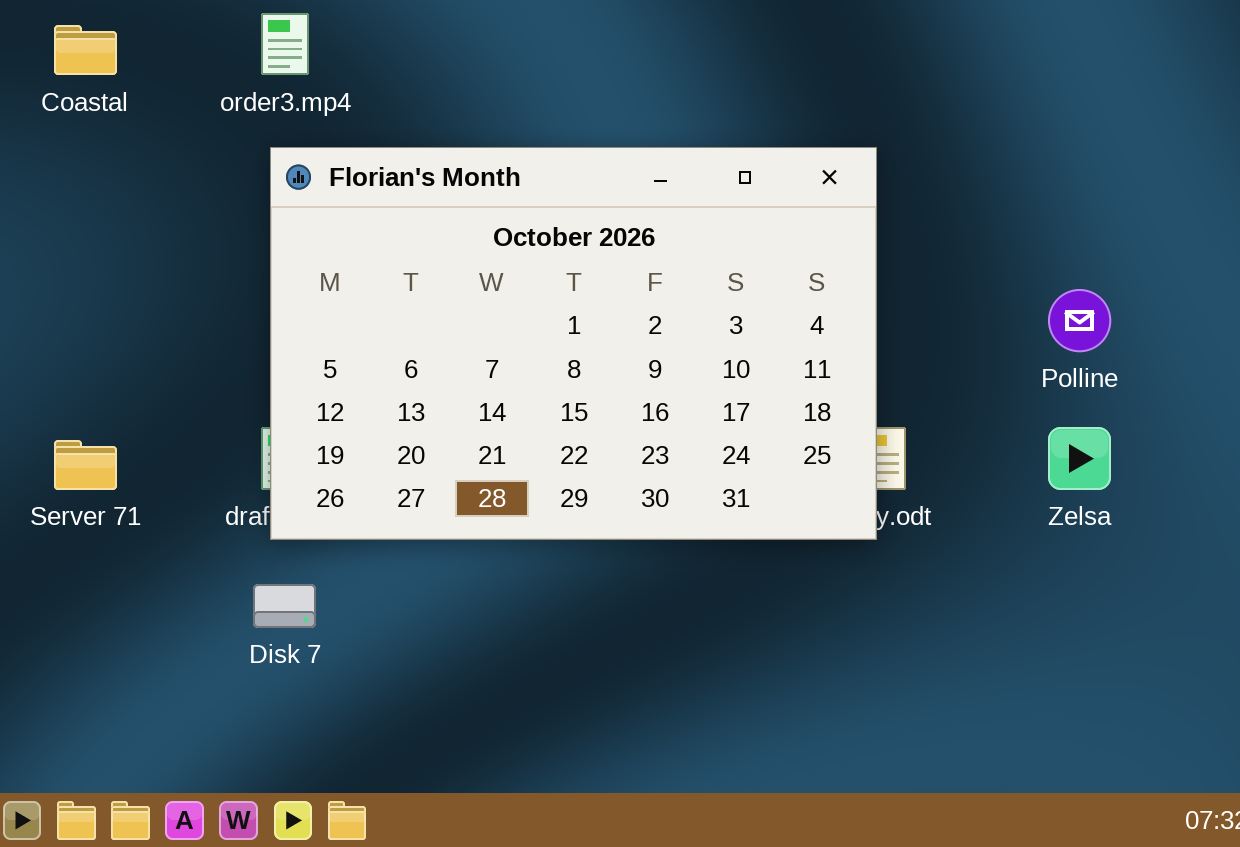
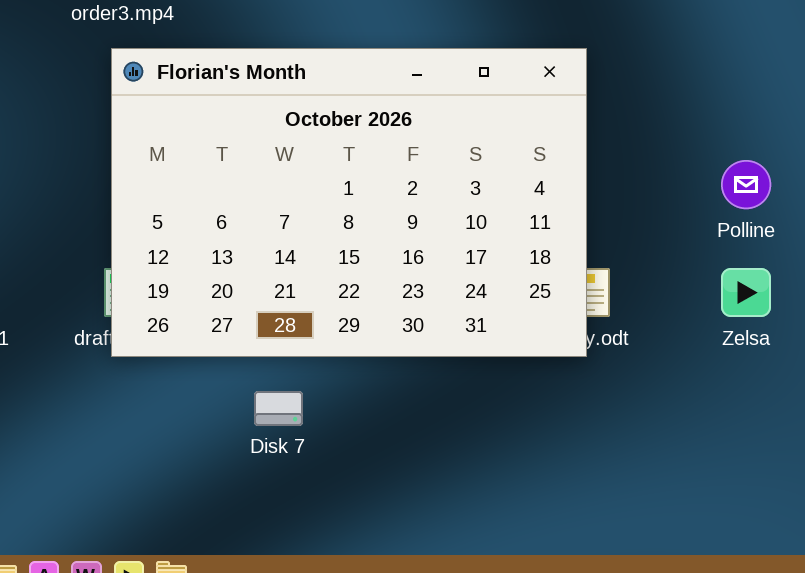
Disk 7: [253,584,316,628] -> [254,391,303,426], moved

